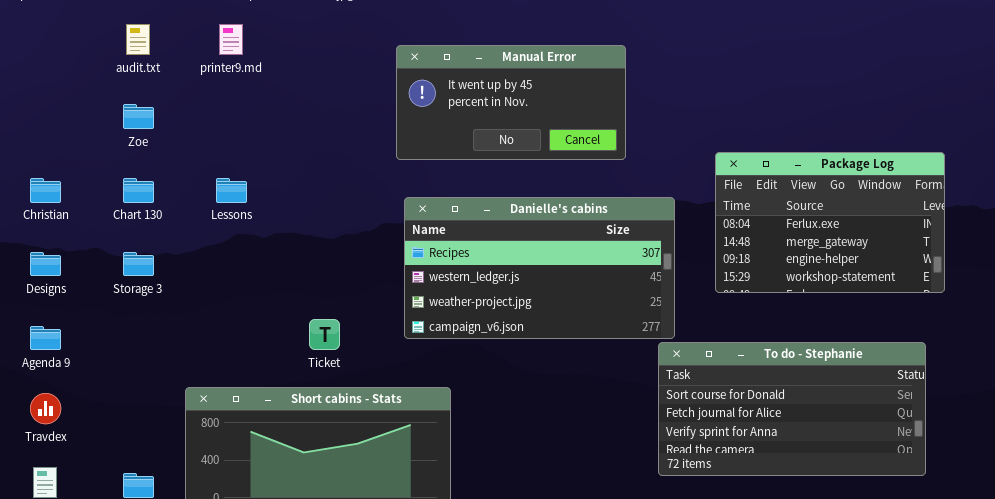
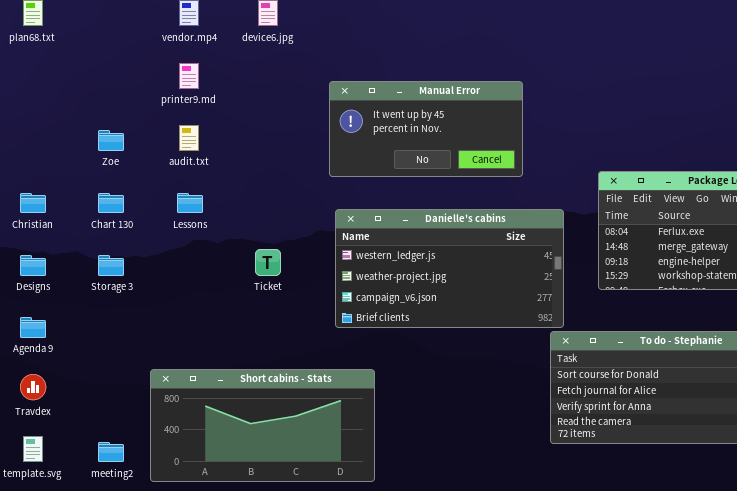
audit.txt: [126,24,150,55] -> [179,125,199,151], moved
Danielle's cabins: [404,197,675,339] -> [335,209,564,328], scrolled down 1 row
Ticket: [309,319,340,350] -> [255,249,281,276], moved

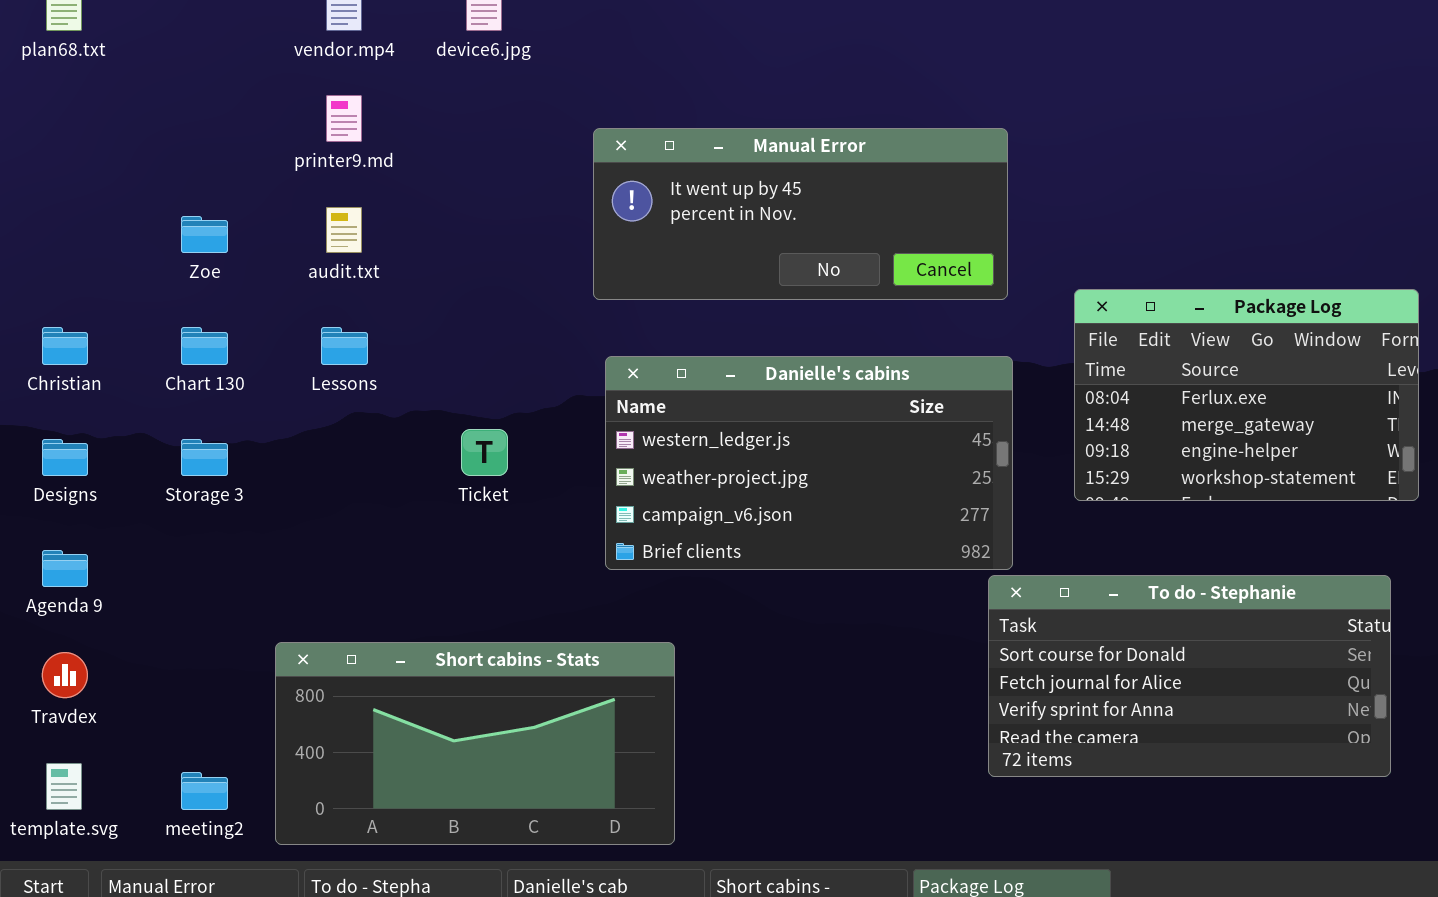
Manual Error: [329,81,523,177] -> [593,128,1008,300], resized

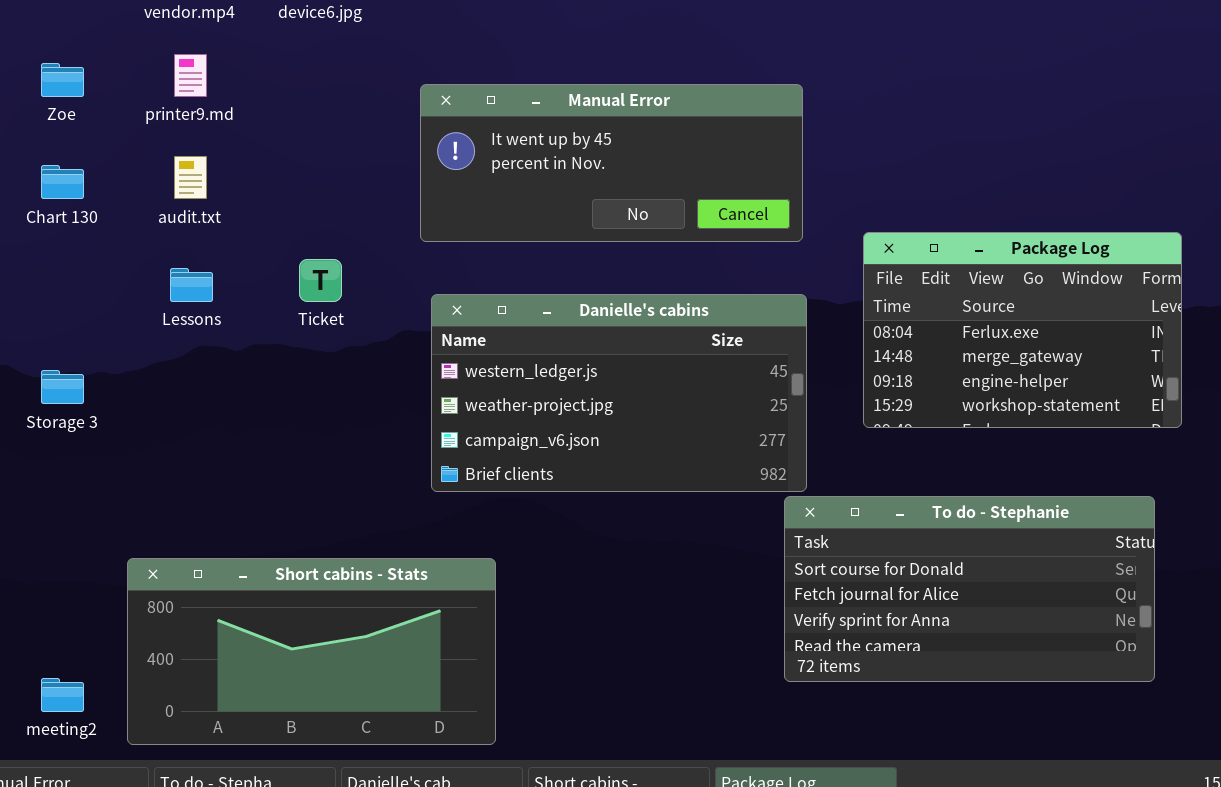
Zoe: [181,216,228,253] -> [41,63,84,97], moved
Chart 130: [181,327,228,365] -> [41,165,84,199], moved
Ticket: [461,429,508,476] -> [299,259,342,302], moved

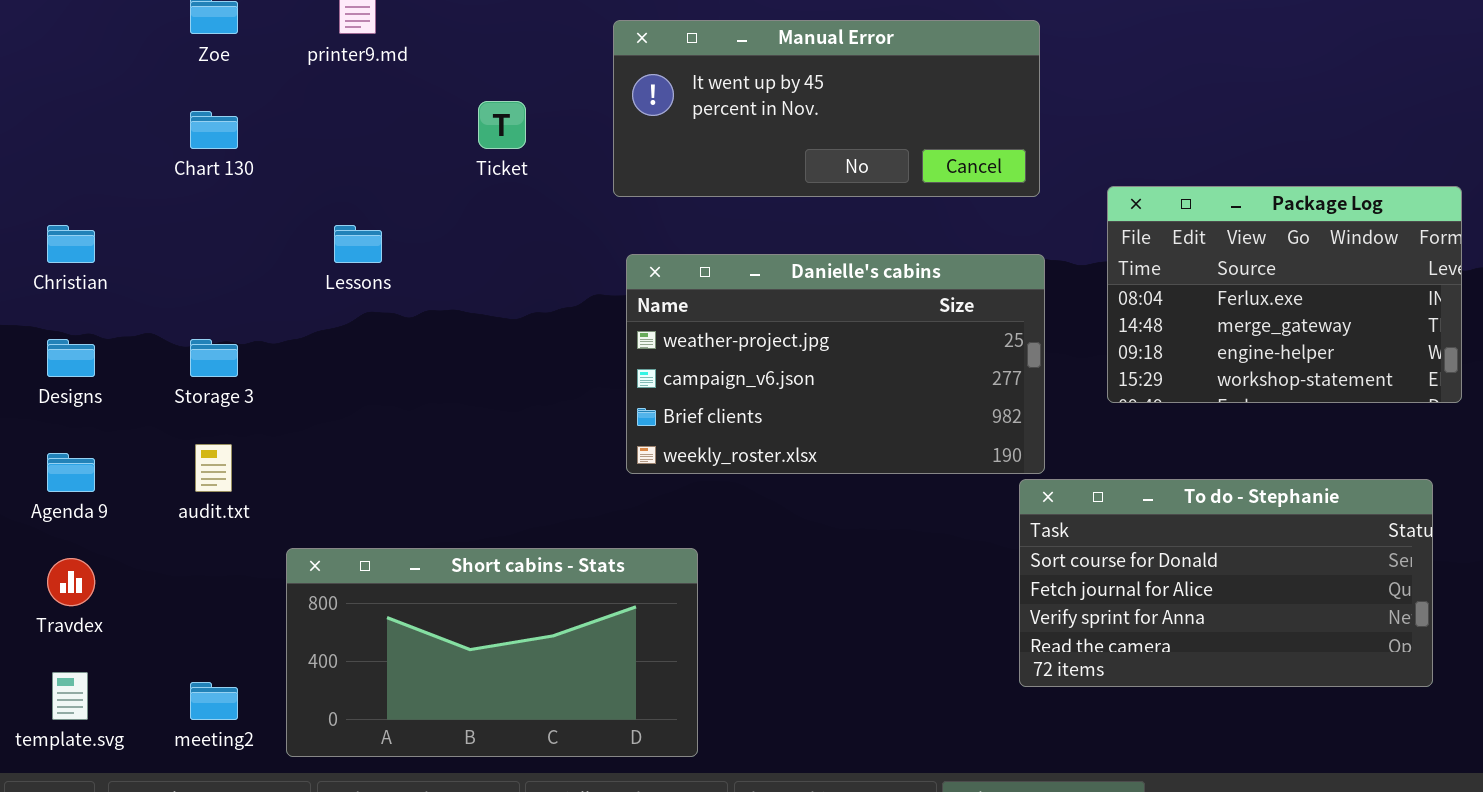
audit.txt: [174,156,207,199] -> [195,444,232,492], moved
Ticket: [299,259,342,302] -> [478,101,526,149], moved
Danielle's cabins: [431,294,807,492] -> [626,254,1045,474], scrolled down 1 row

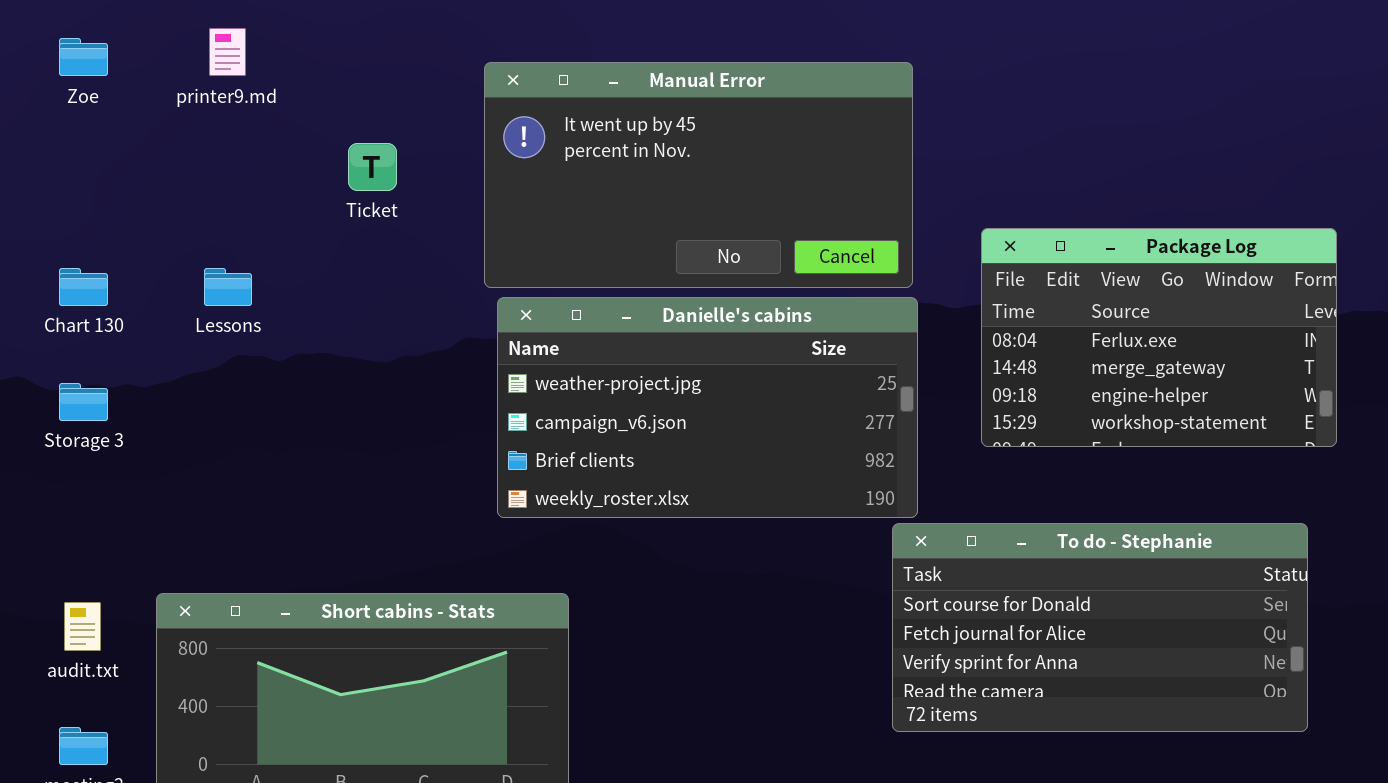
Manual Error: [613,20,1040,197] -> [484,62,913,288], resized
Chart 130: [190,111,238,149] -> [59,268,108,306], moved
audit.txt: [195,444,232,492] -> [64,602,101,651], moved

